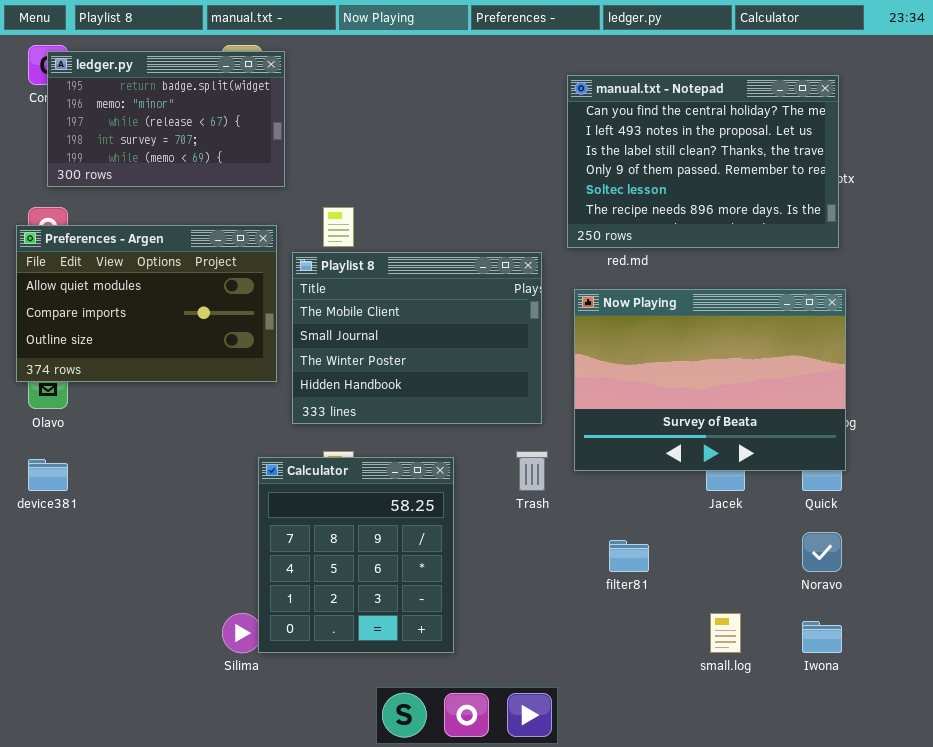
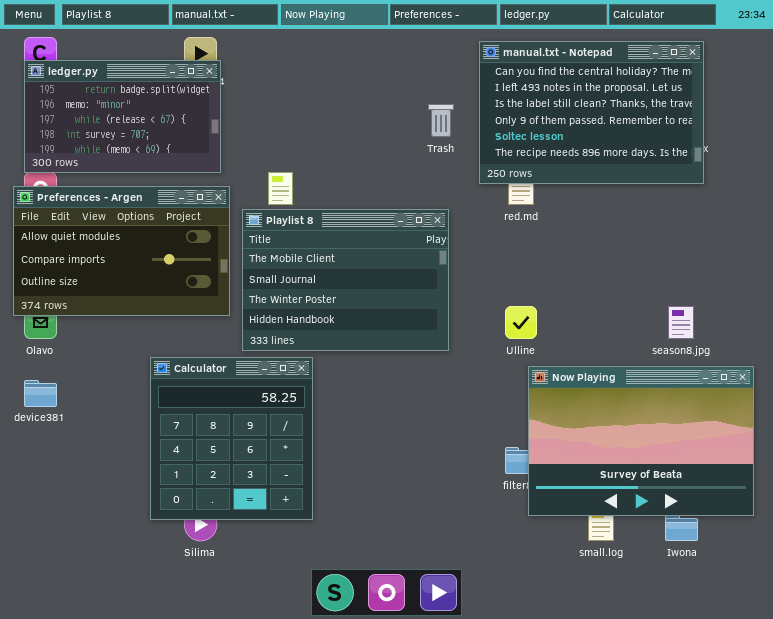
ledger.py: [47,51,285,187] -> [24,60,221,173], moved
manual.txt - Notepad: [567,75,839,248] -> [479,41,704,184], moved
Now Playing: [574,289,846,471] -> [528,366,754,516], moved
Trash: [516,451,548,491] -> [428,104,454,137], moved
Calculator: [258,457,454,653] -> [150,357,313,520], moved

